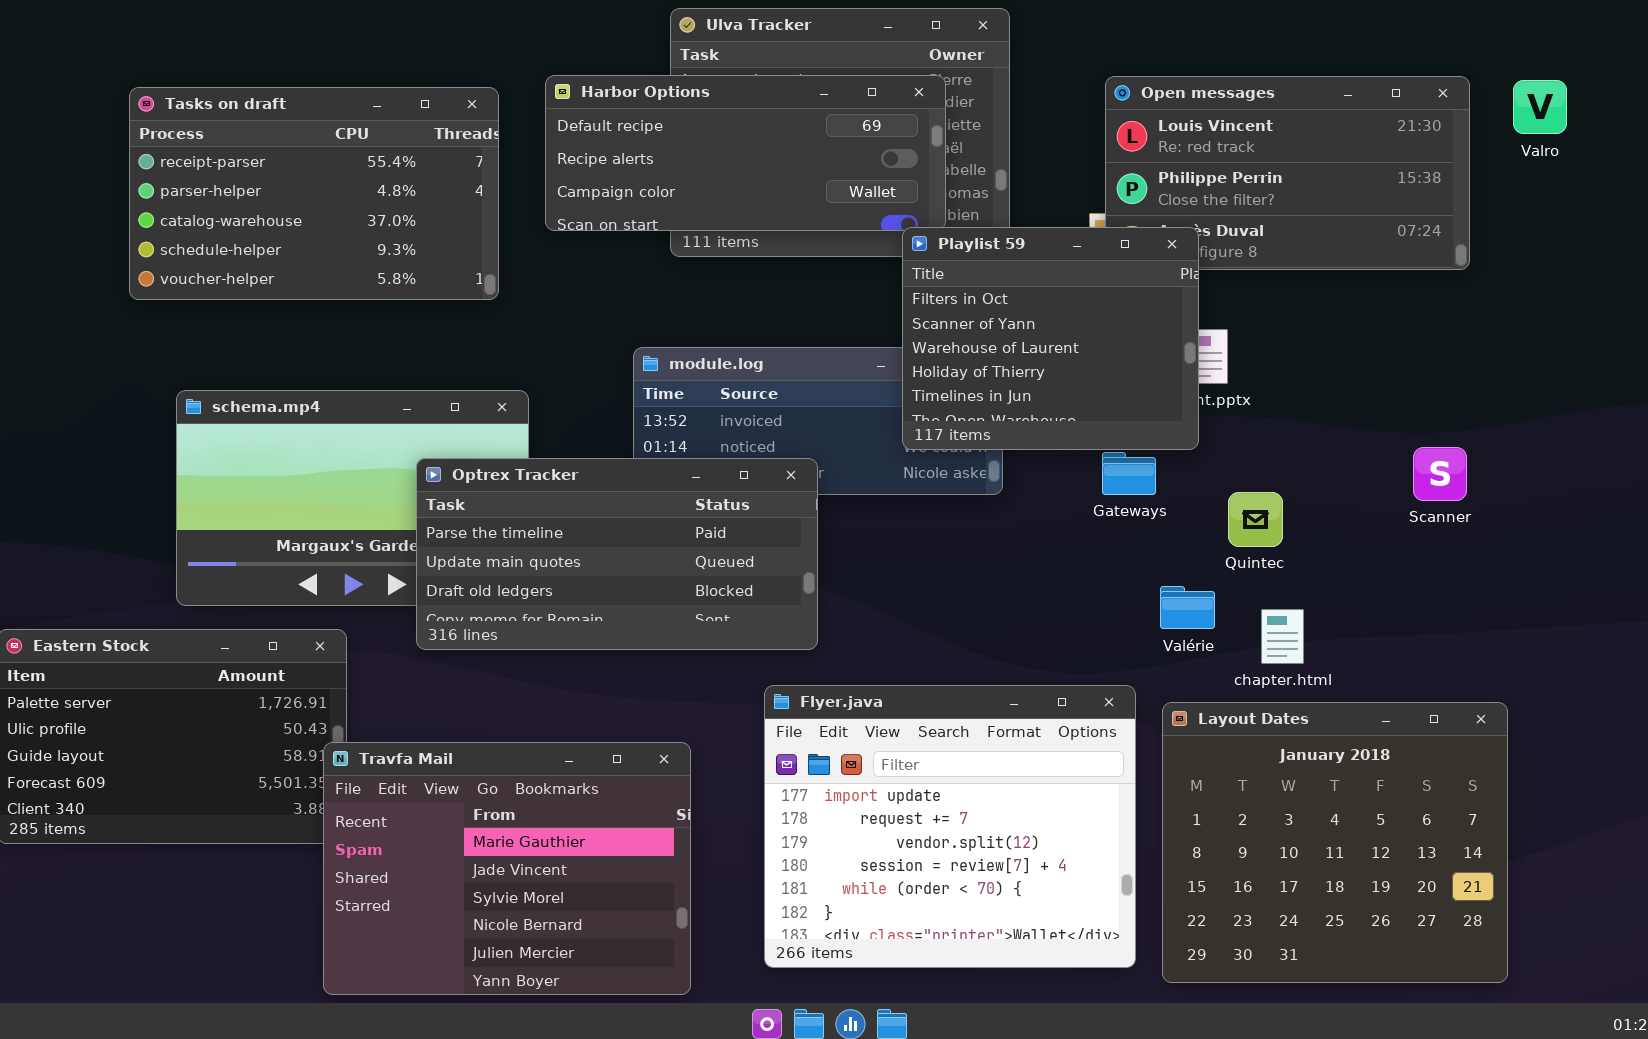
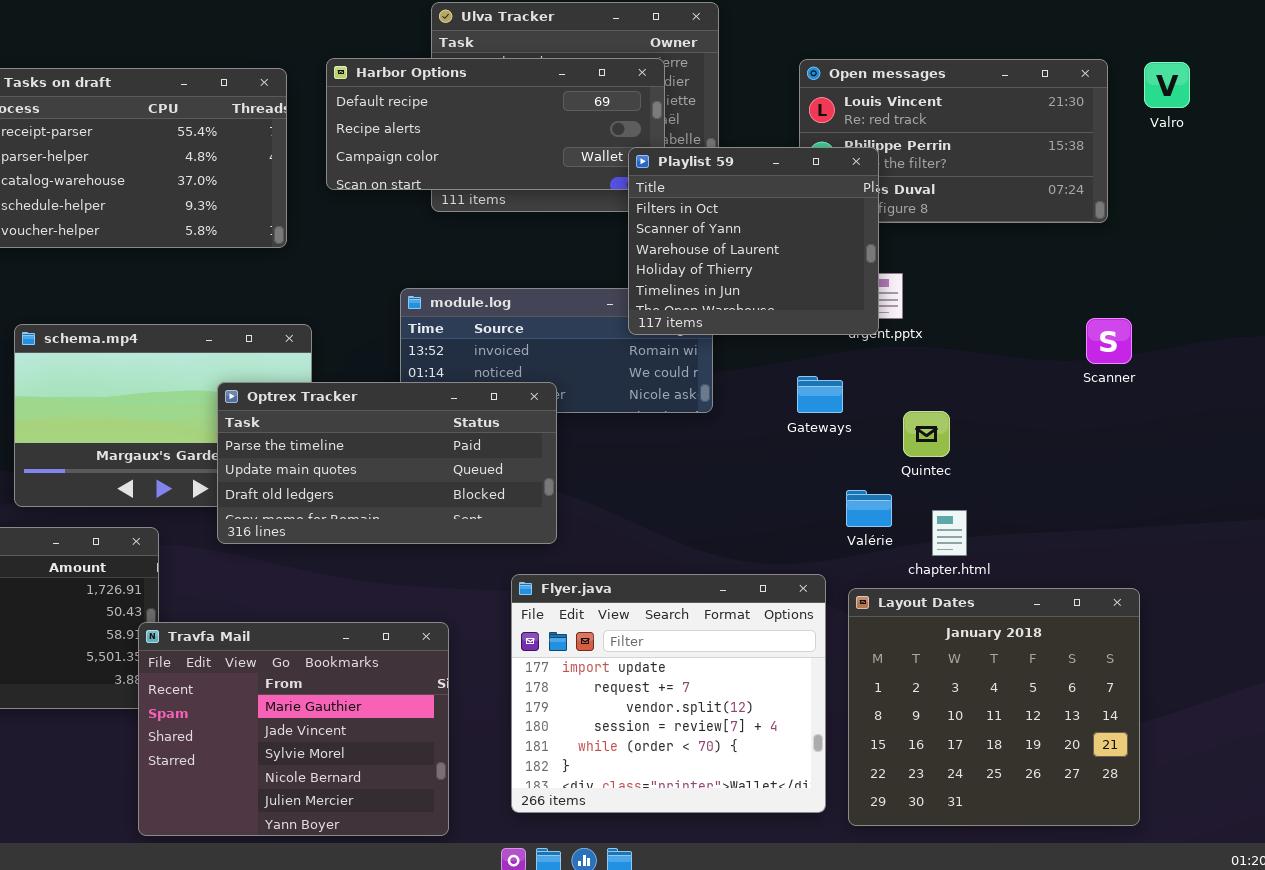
Playlist 59: [902,227,1199,450] -> [628,147,879,335], moved
Scanner: [1413,447,1467,501] -> [1086,318,1132,364], moved

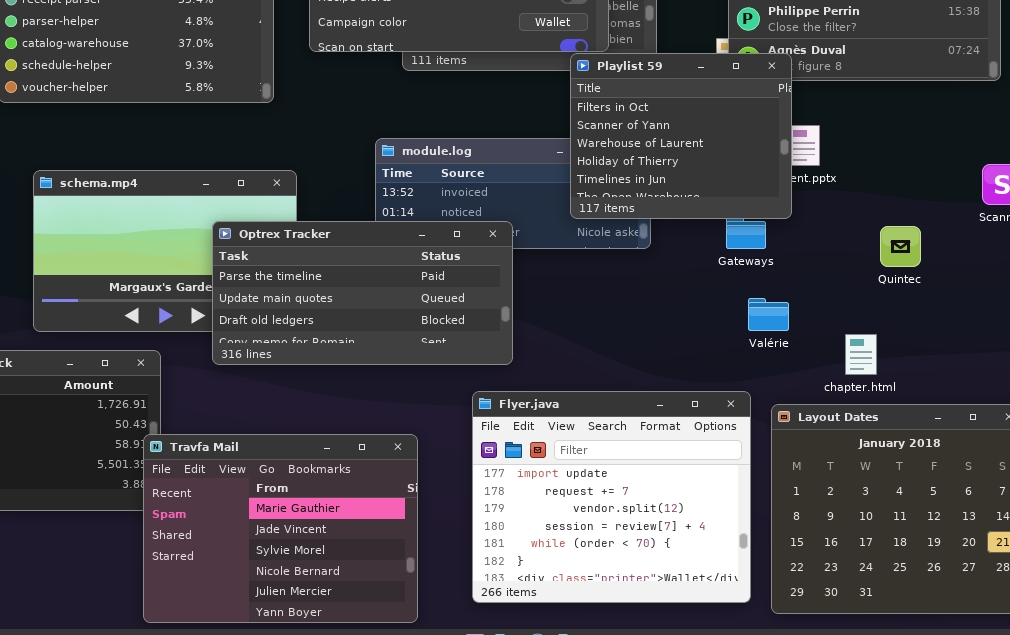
Playlist 59: [628,147,879,335] -> [570,53,792,219], moved
Quintec: [903,411,950,457] -> [880,226,921,267], moved
Valérie: [846,490,892,527] -> [748,298,789,331], moved

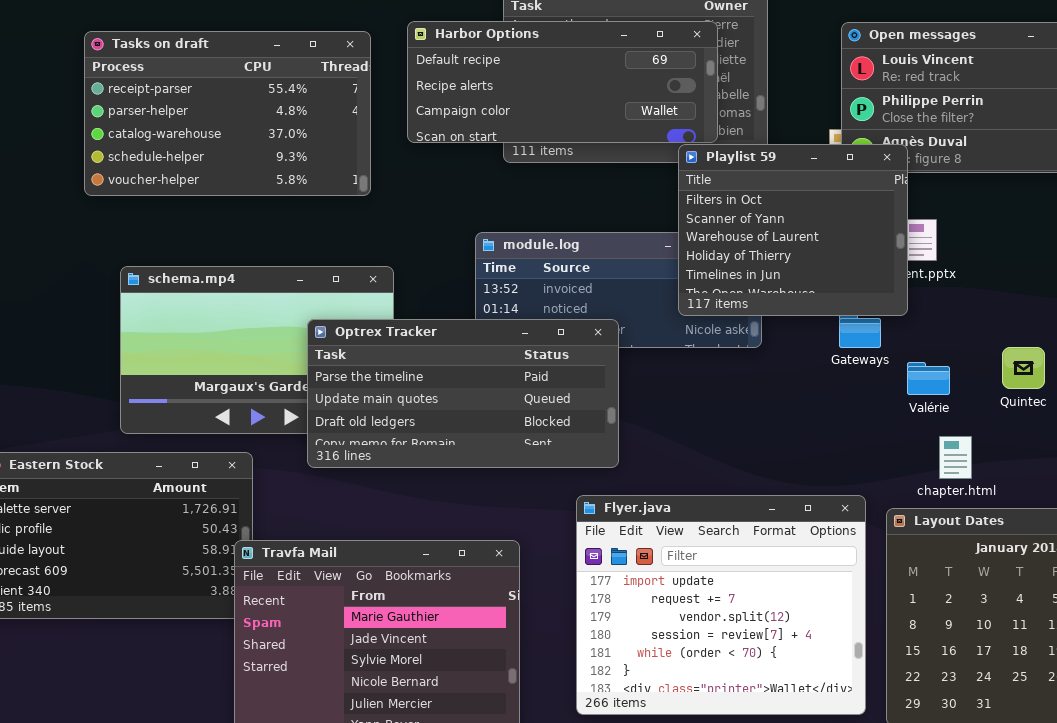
Quintec: [880,226,921,267] -> [1002,347,1045,389], moved
Valérie: [748,298,789,331] -> [907,362,950,395], moved
chapter.html: [845,334,877,375] -> [939,436,972,479], moved

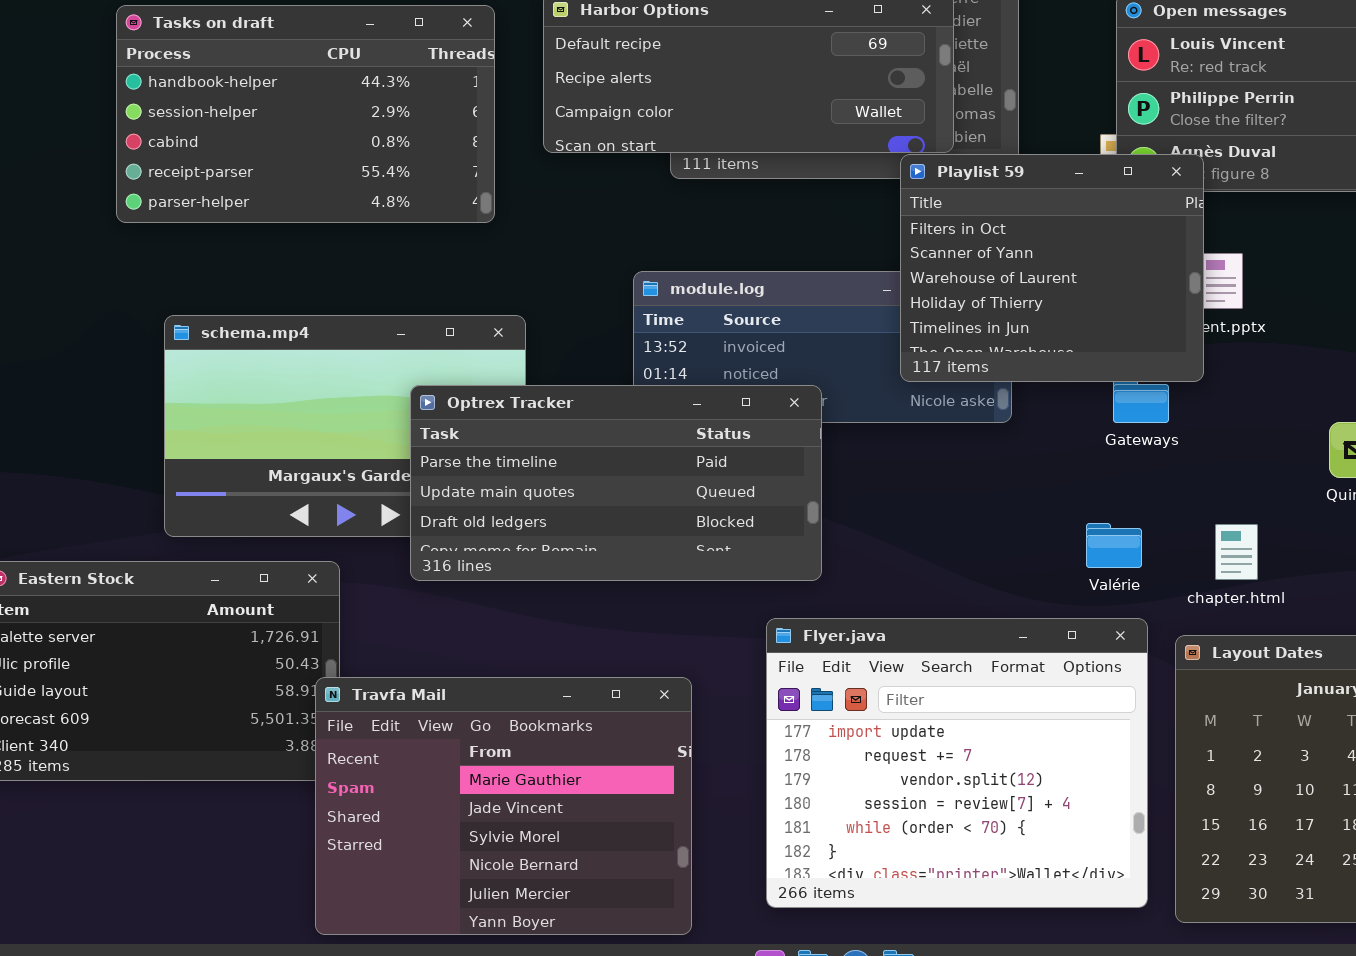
Tasks on draft: [84,31,371,196] -> [116,5,495,223], scrolled up 3 rows
Valérie: [907,362,950,395] -> [1086,523,1142,568], moved
chapter.html: [939,436,972,479] -> [1215,524,1258,580], moved

